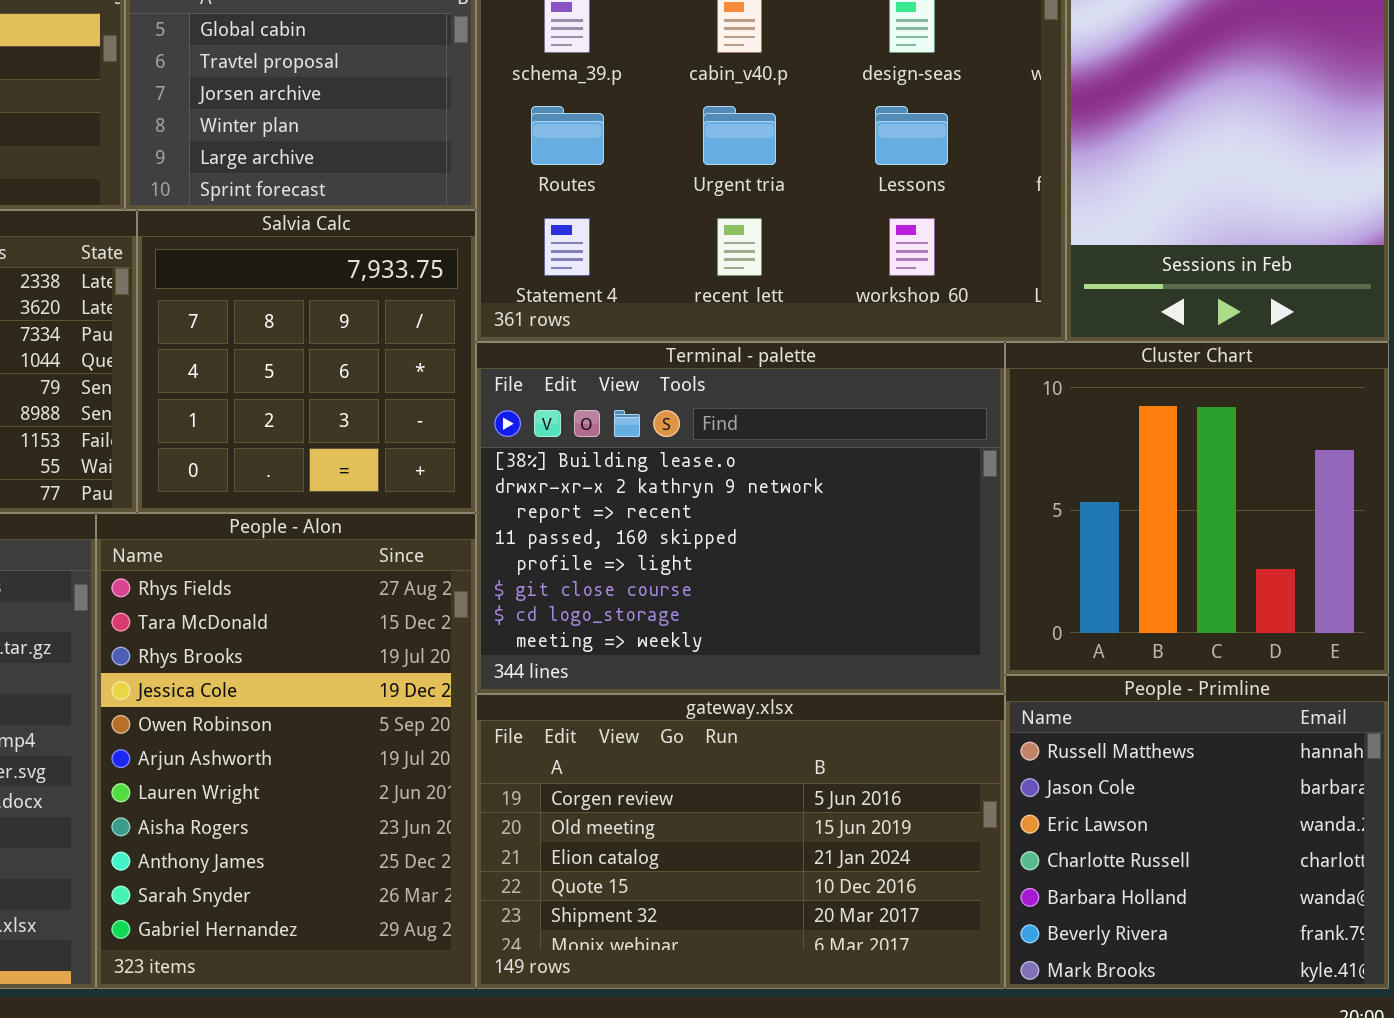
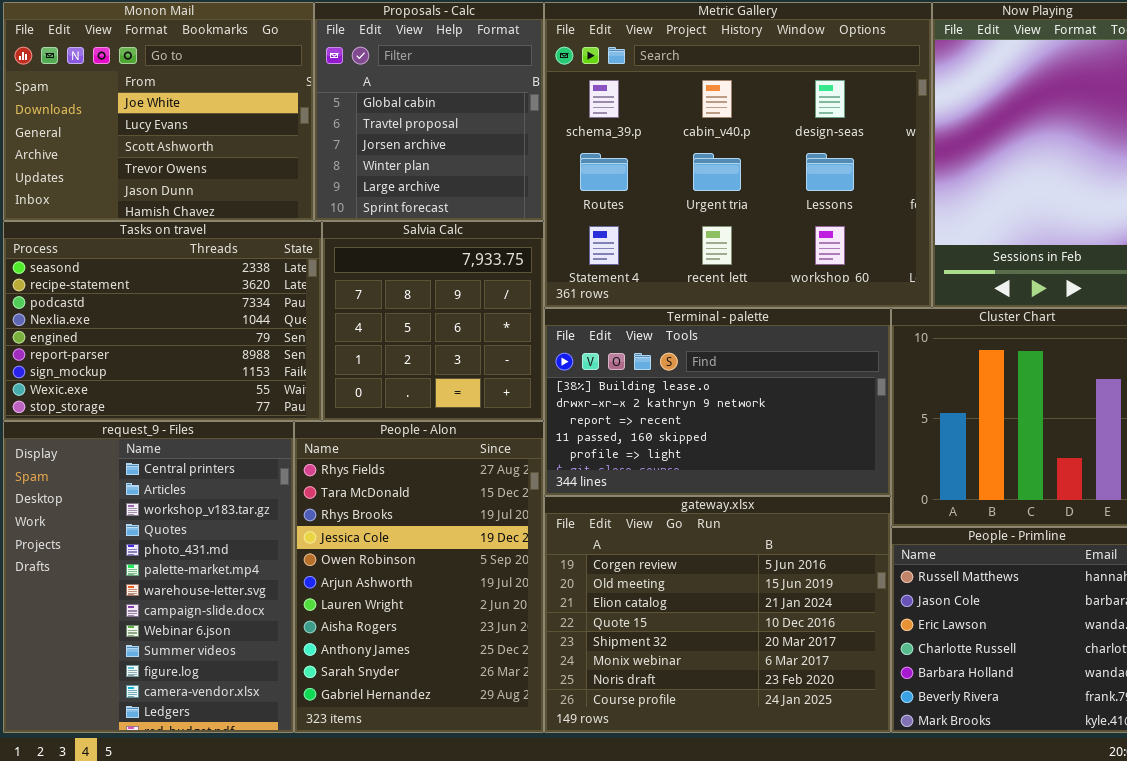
Terminal - palette: [476,342,1005,694] -> [544,308,891,496], resized
gateway.xlsx: [476,694,1005,989] -> [544,496,891,733], resized

